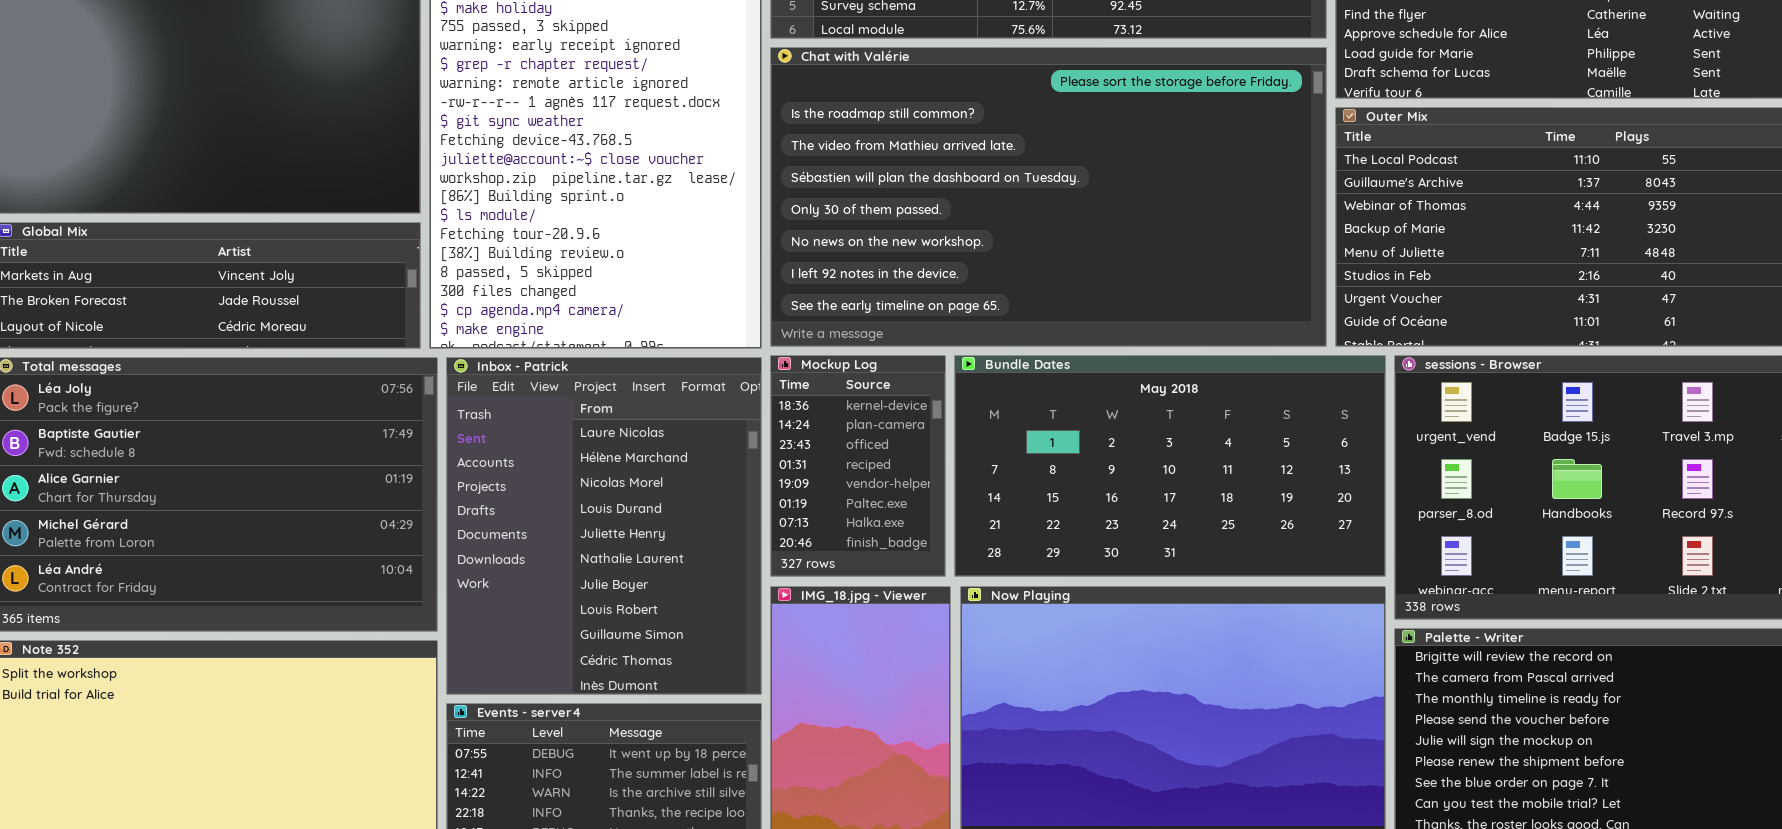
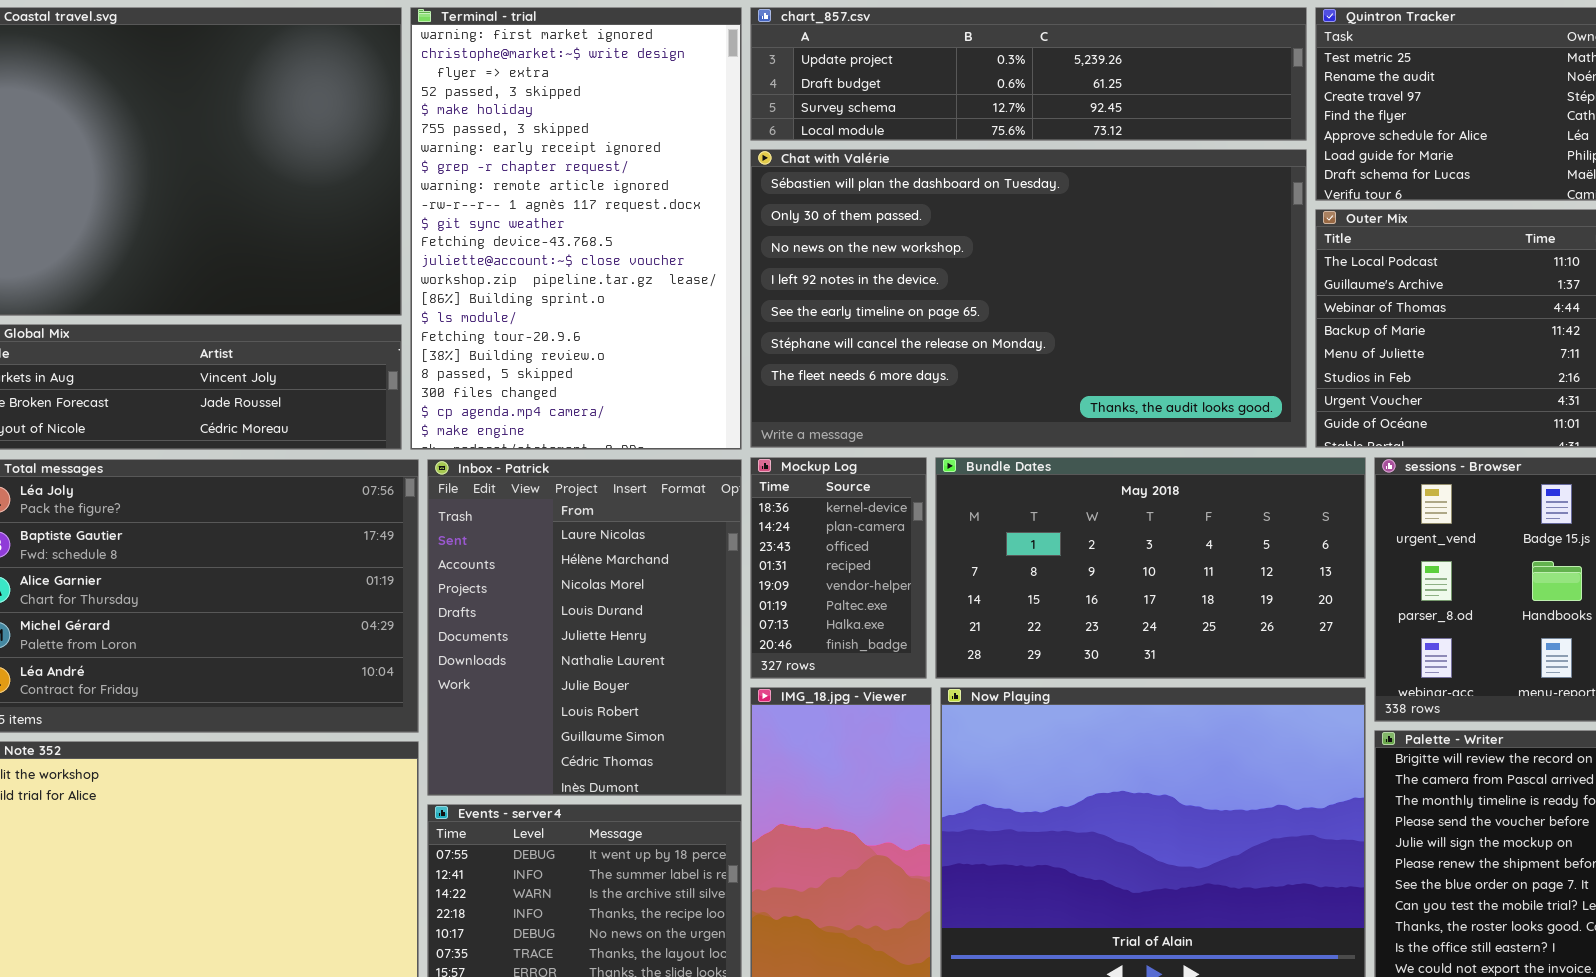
Chat with Valérie: [770,47,1327,347] -> [750,149,1307,448], scrolled down 3 rows

